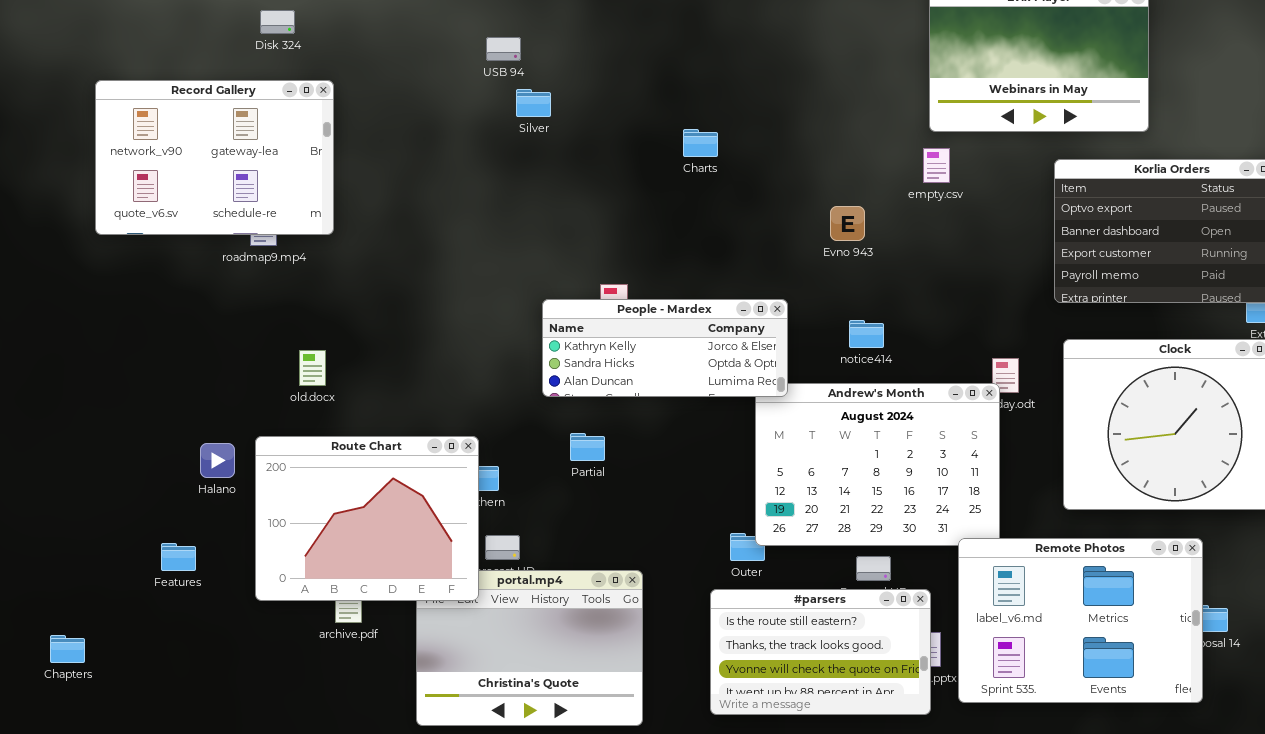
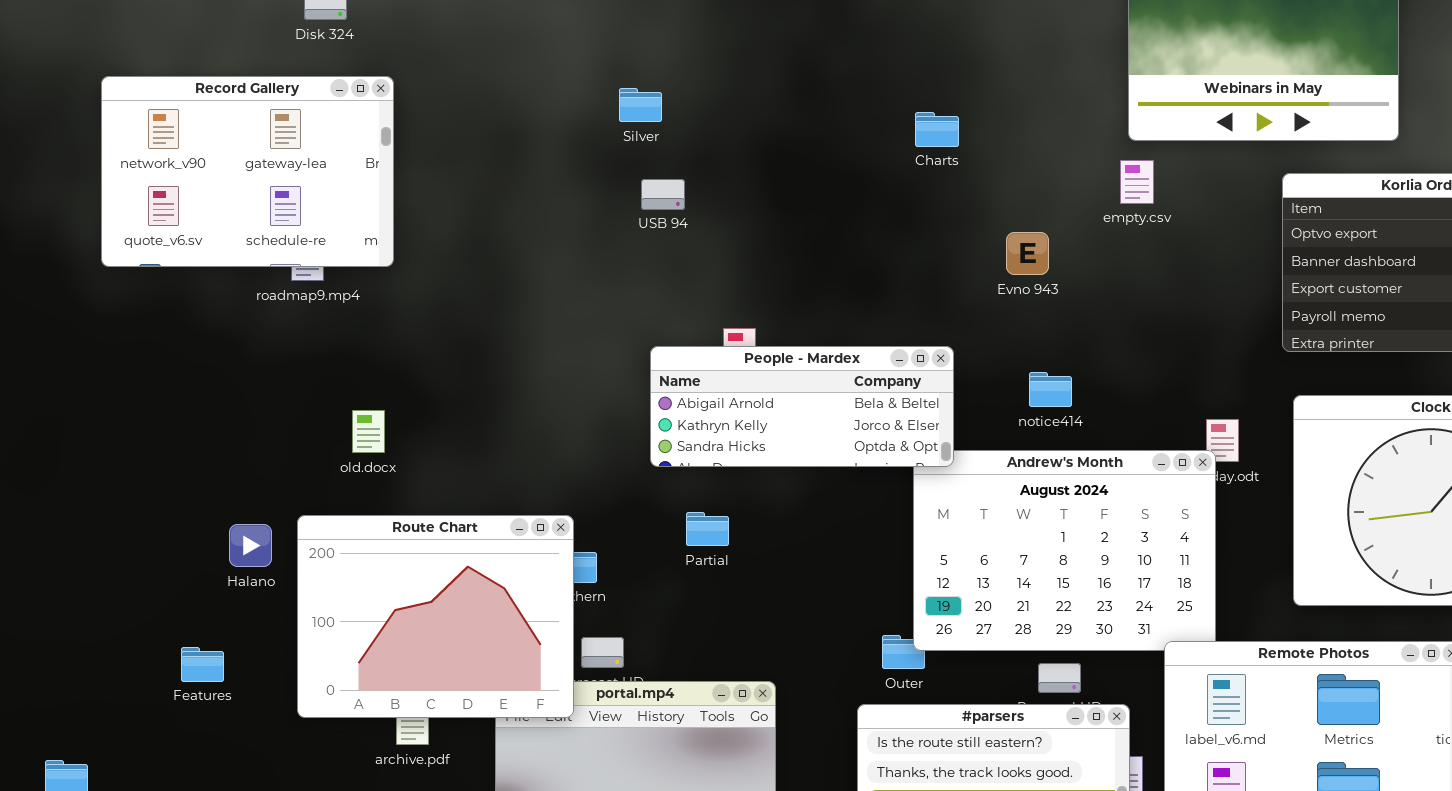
USB 94: [486,37,521,61] -> [641,179,685,210], moved
Charts: [683,129,718,157] -> [915,112,959,147], moved
People - Mardex: [542,299,788,397] -> [650,346,954,467], scrolled up 1 row

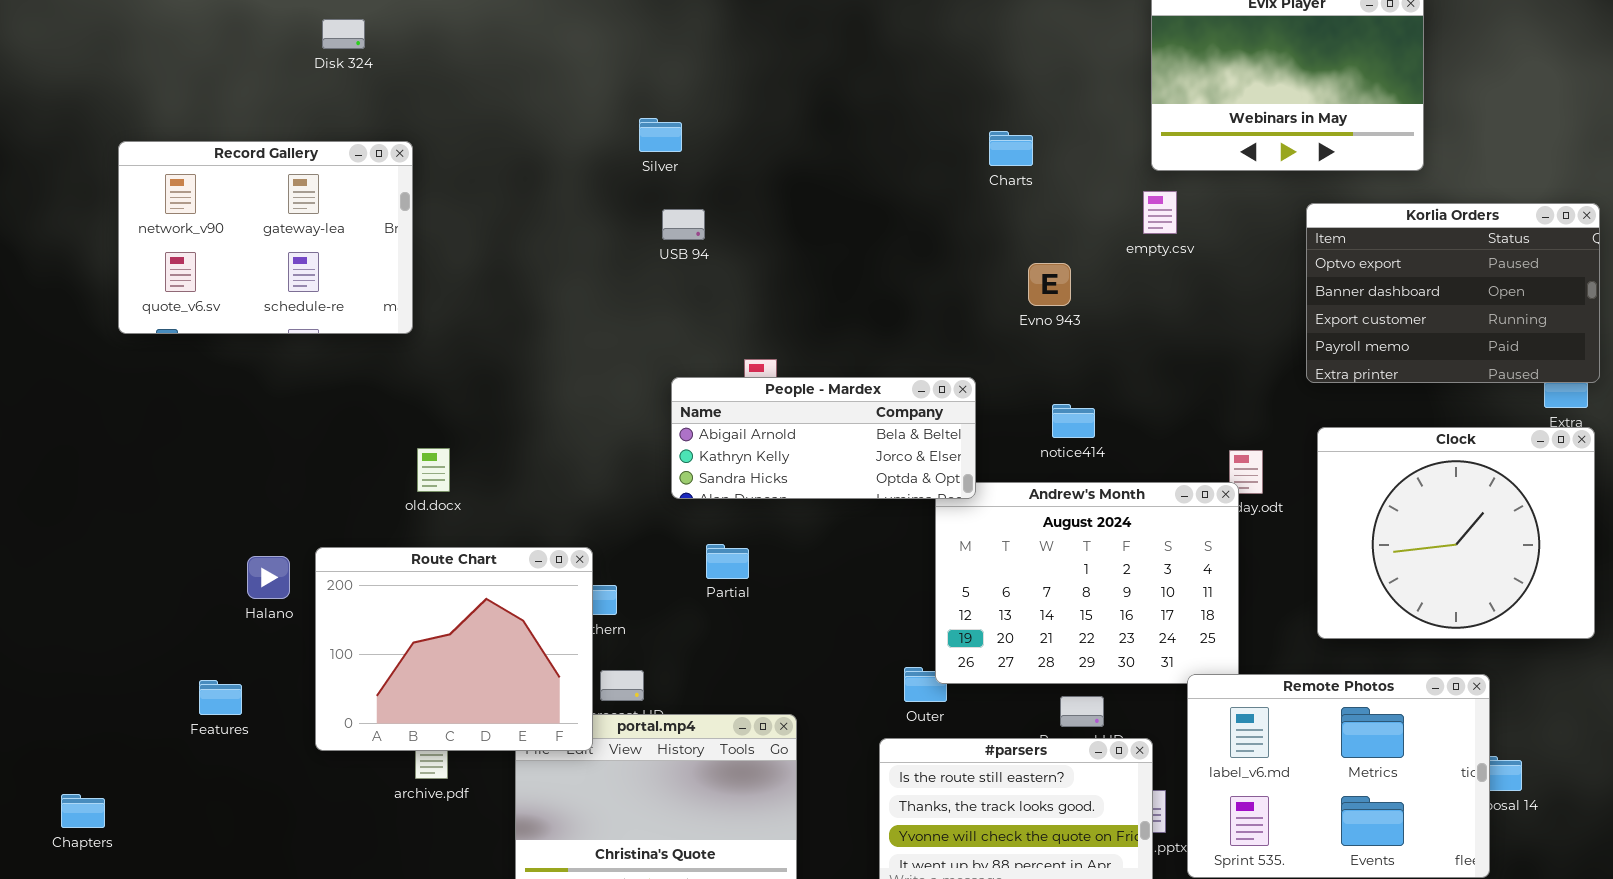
Record Gallery: [101,76,394,267] -> [118,141,413,334], moved
Charts: [915,112,959,147] -> [989,131,1033,166], moved
old.docx: [352,410,385,453] -> [417,448,450,492], moved

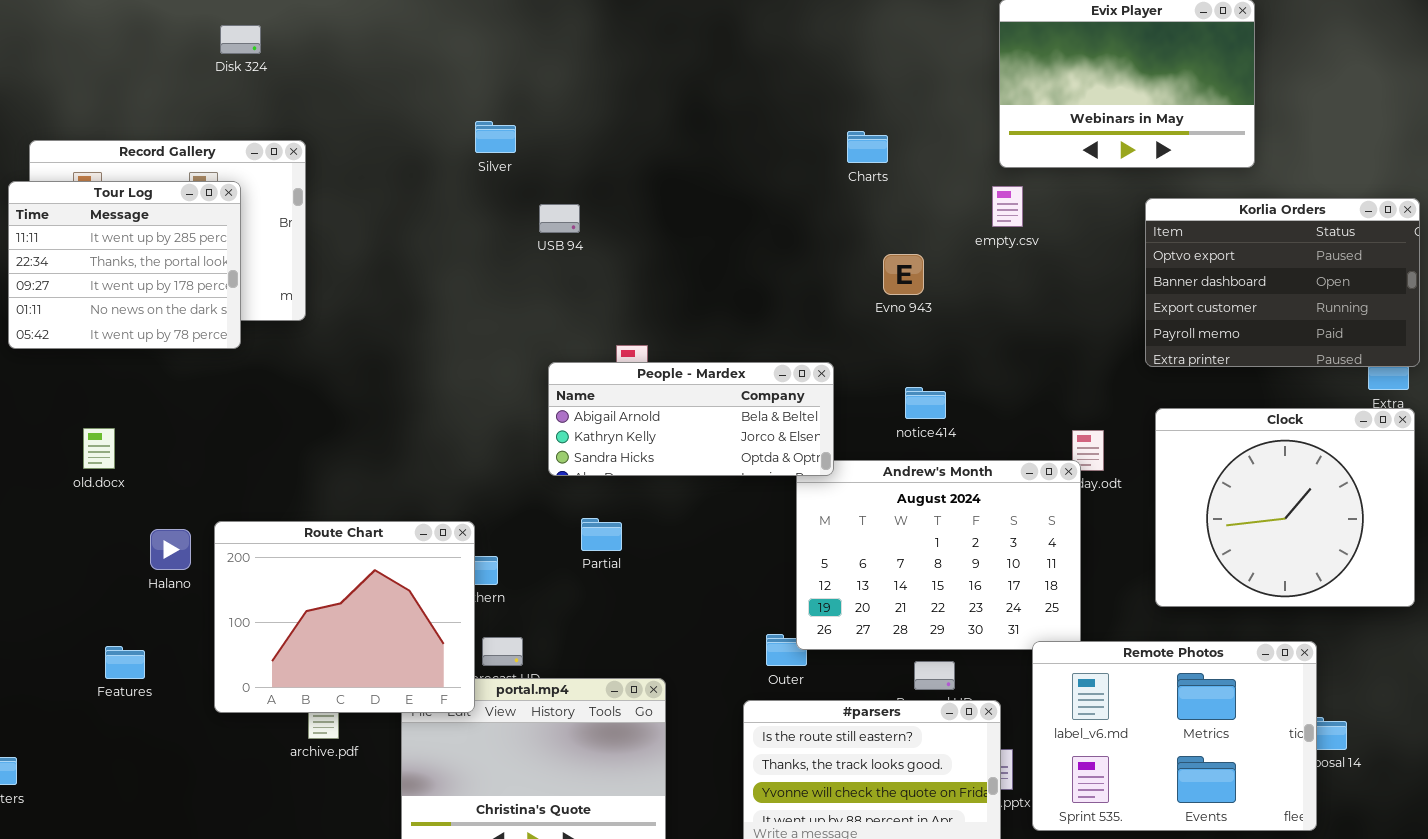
Silver: [639,118,682,152] -> [475,121,516,153], moved
Tour Log: none -> [8,181,241,349], opened
old.docx: [417,448,450,492] -> [83,428,115,469], moved

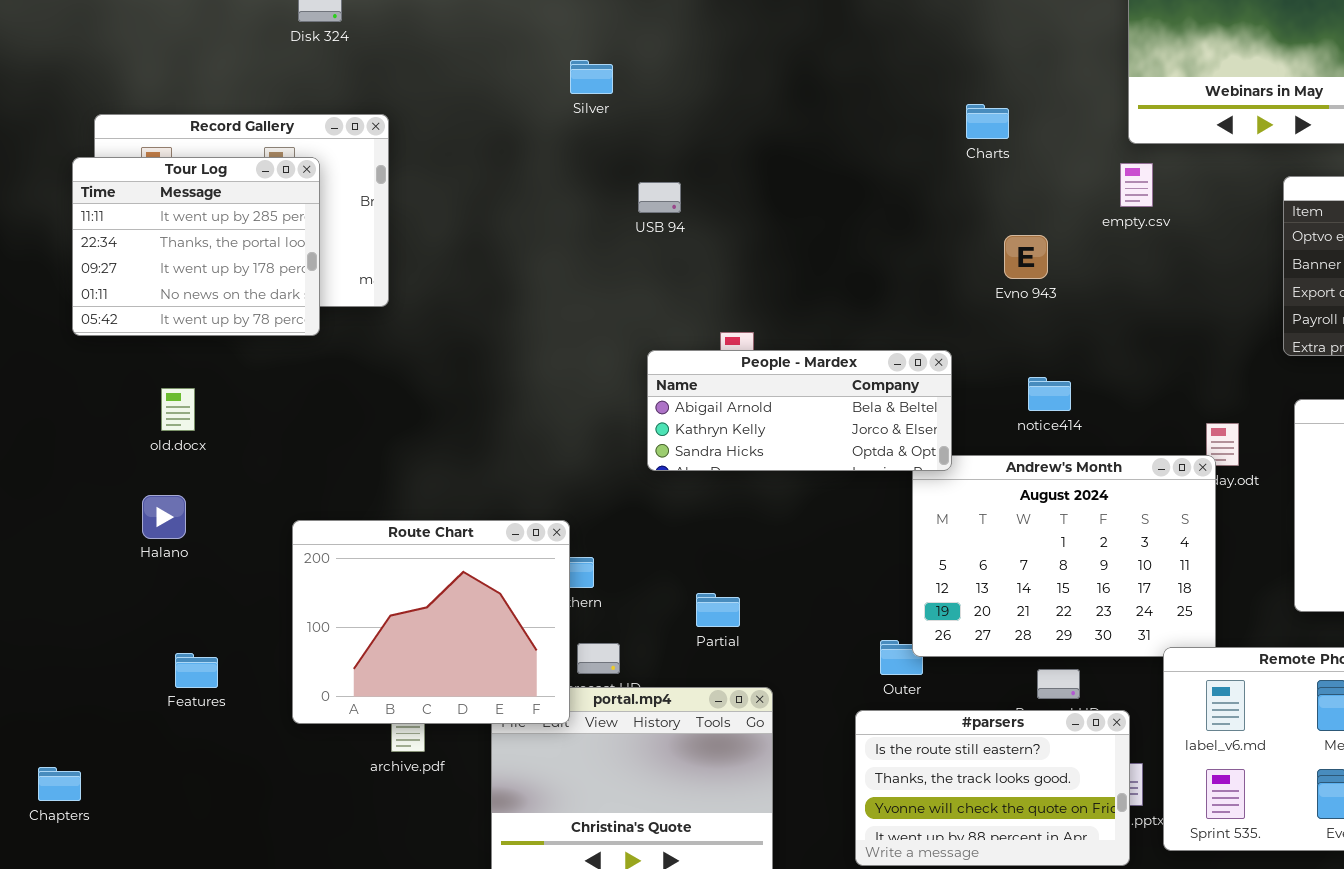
Silver: [475,121,516,153] -> [570,60,613,94], moved
old.docx: [83,428,115,469] -> [161,388,195,431], moved
Partial: [581,518,622,551] -> [696,593,740,627], moved
Halano: [150,529,191,570] -> [142,495,186,539], moved

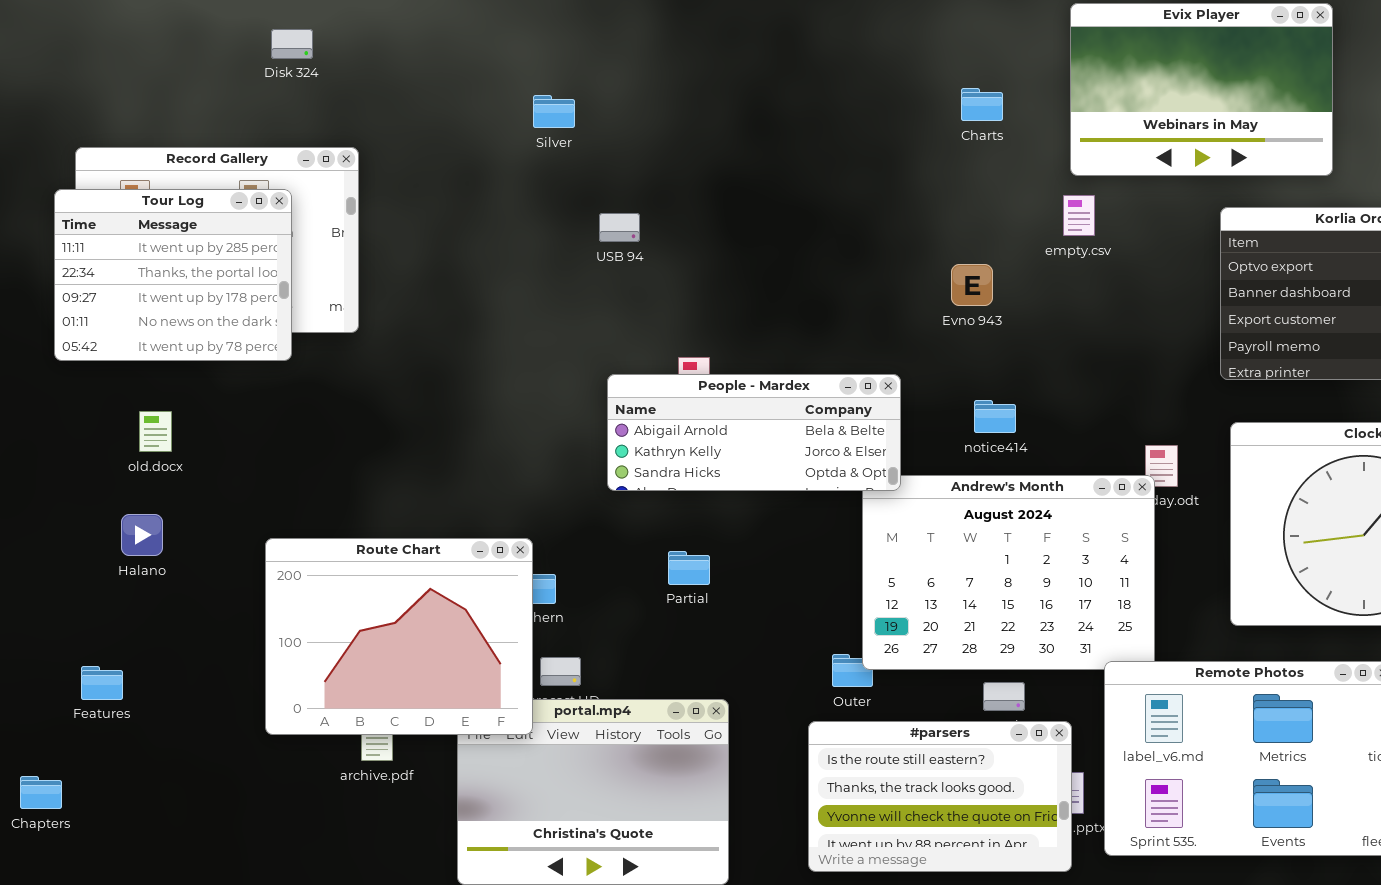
Charts: [966,104,1009,139] -> [961,88,1003,121], moved
Partial: [696,593,740,627] -> [668,551,710,585], moved
Features: [175,653,218,688] -> [81,666,123,700], moved

